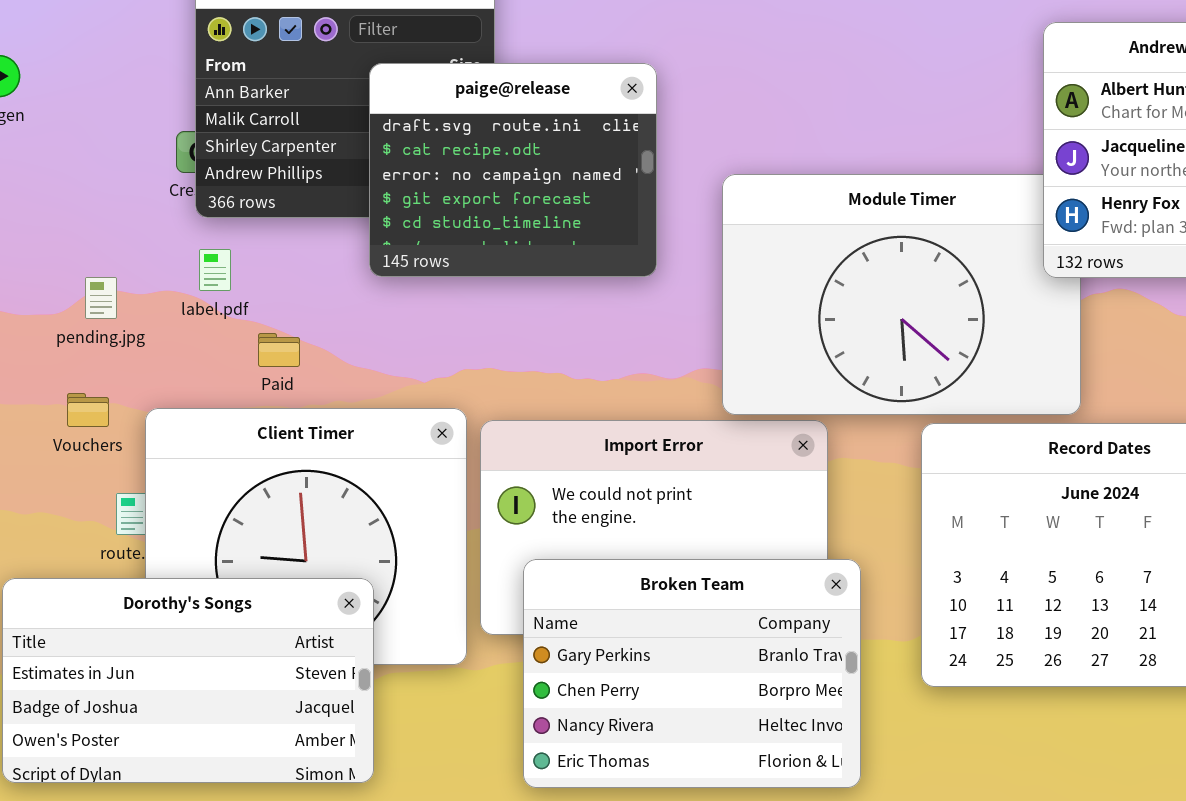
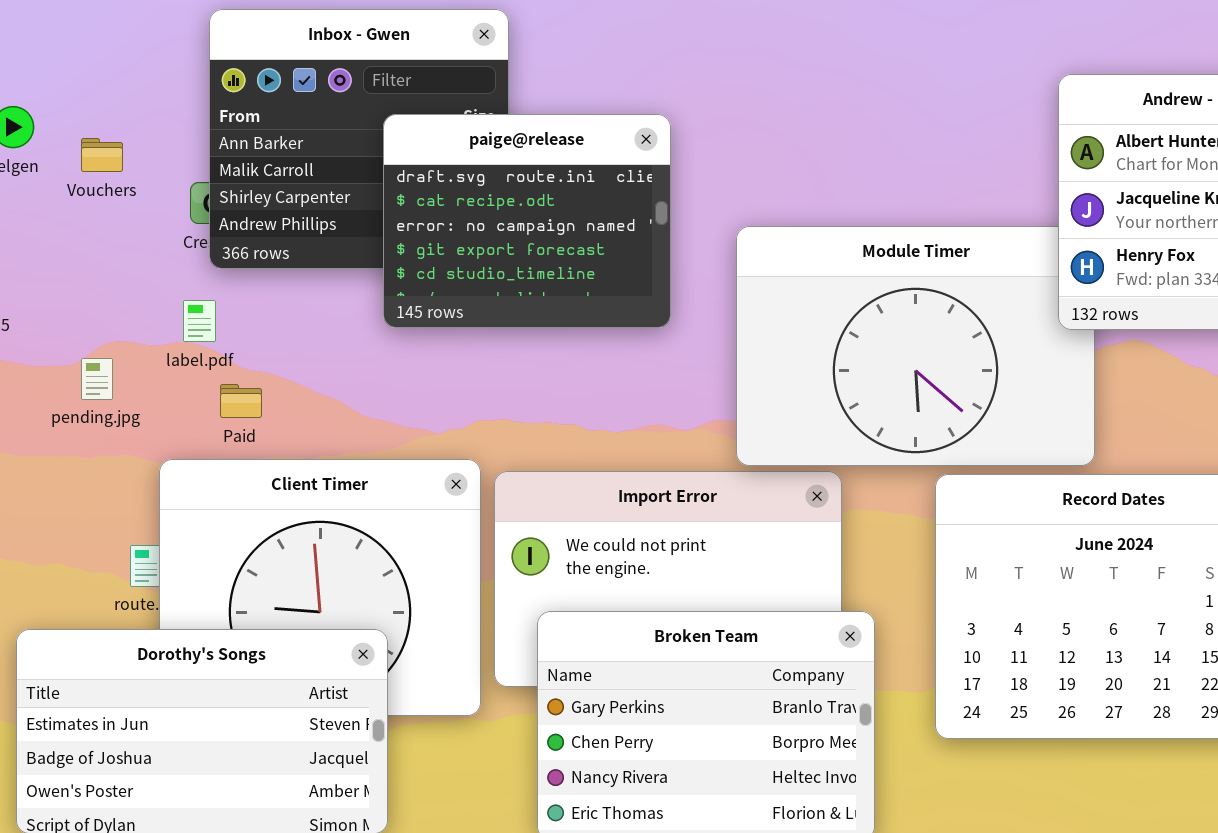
label.pdf: [199,249,231,291] -> [183,300,216,342], moved
pending.jpg: [85,277,117,319] -> [81,358,113,400], moved
Paid: [258,333,300,367] -> [220,384,262,418], moved
Vouchers: [67,393,109,427] -> [81,138,123,172], moved

